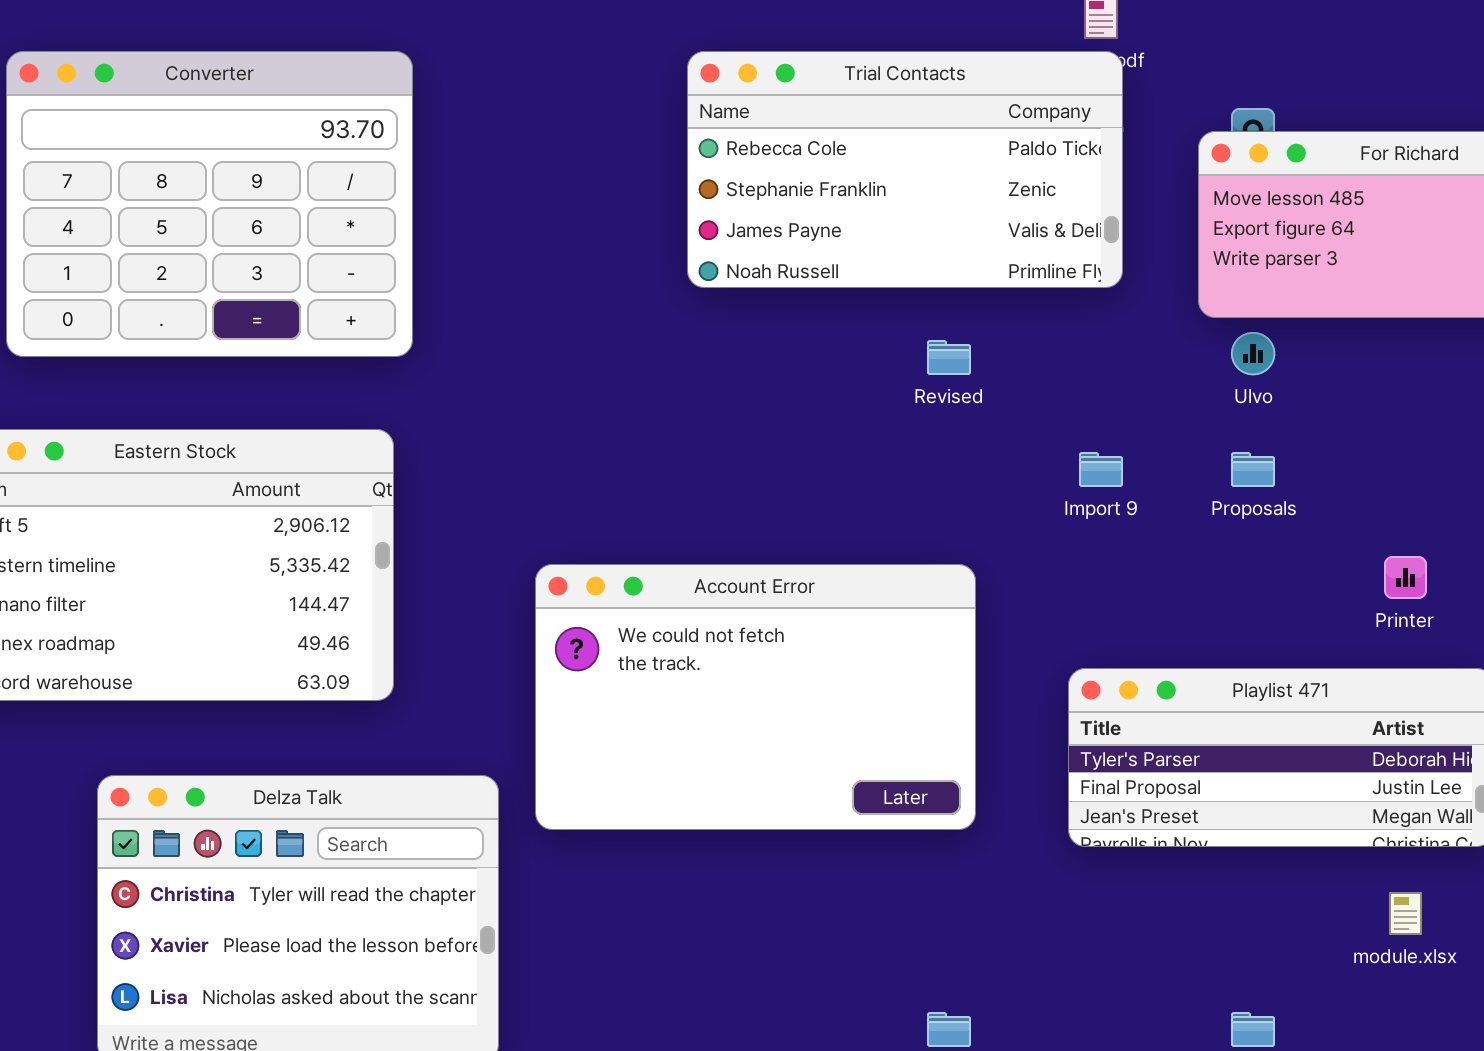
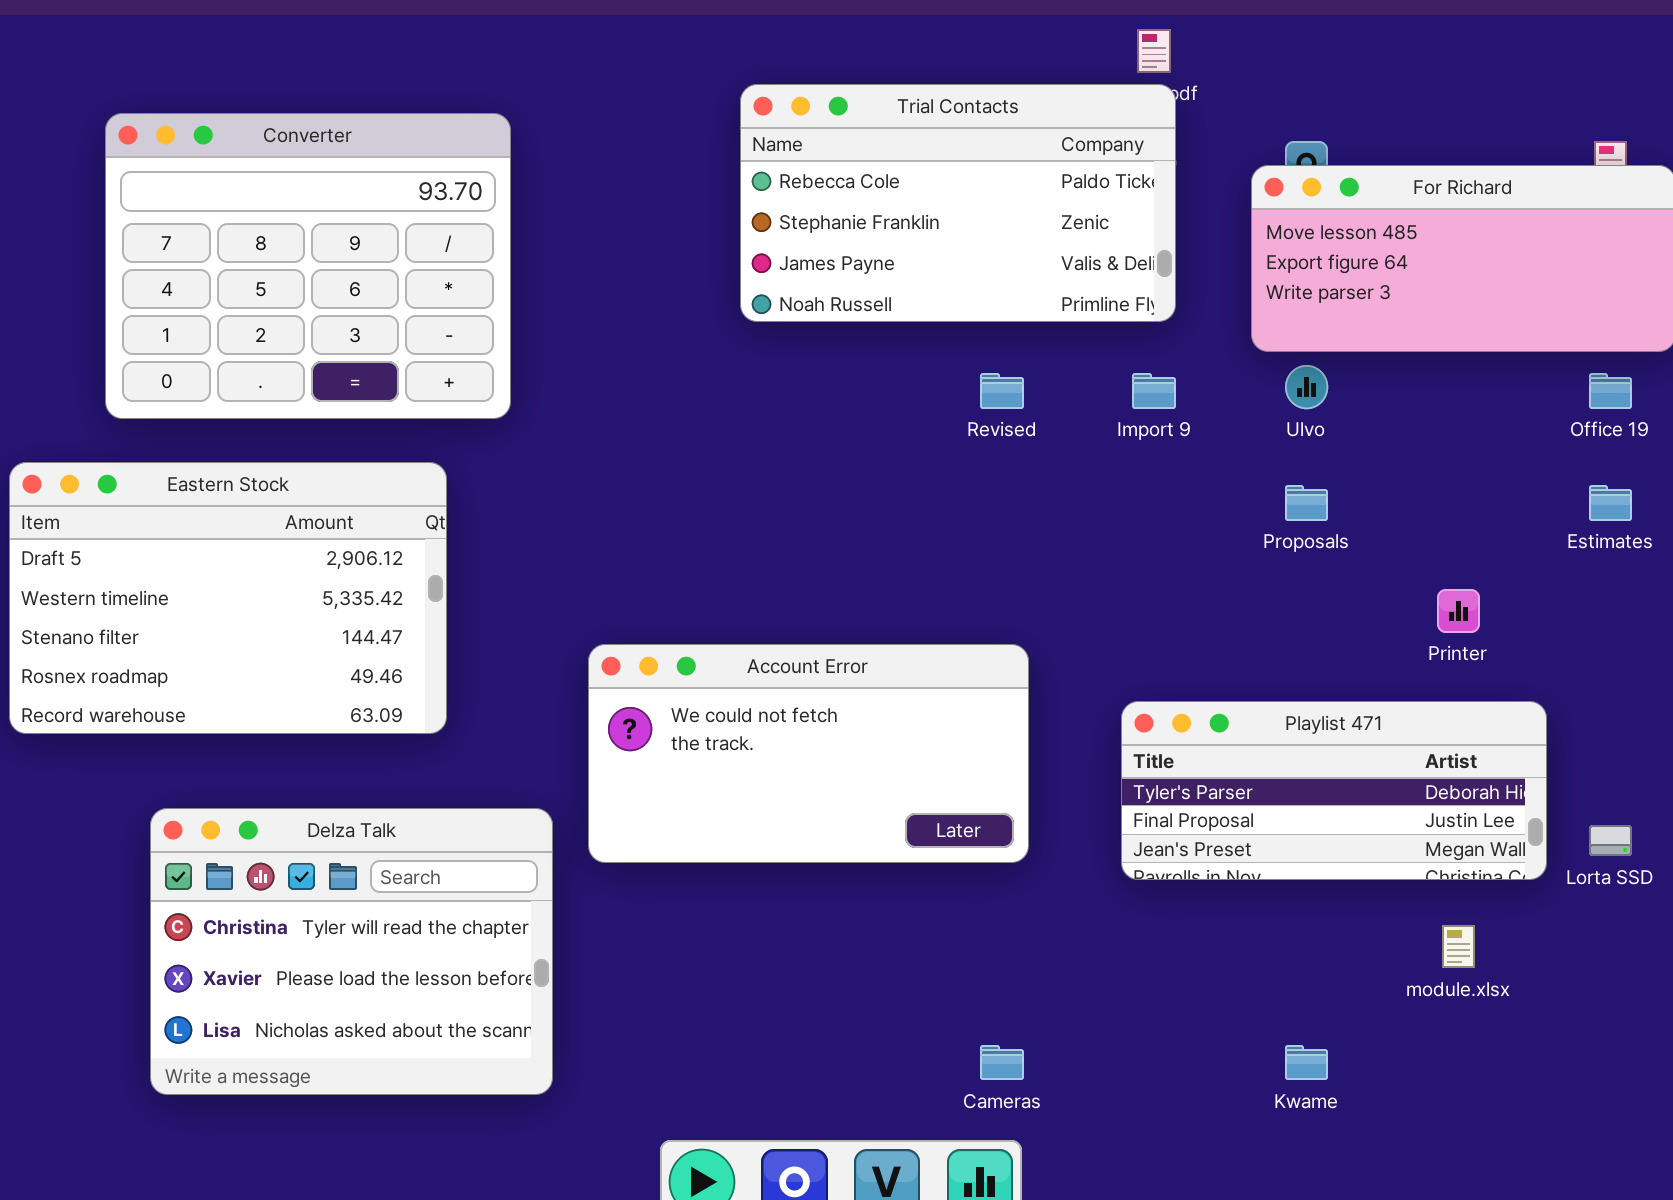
Converter: [6,51,413,357] -> [105,113,511,419], moved
Import 9: [1079,452,1123,487] -> [1132,373,1176,409], moved
Account Error: [535,564,976,830] -> [588,644,1029,863], resized

